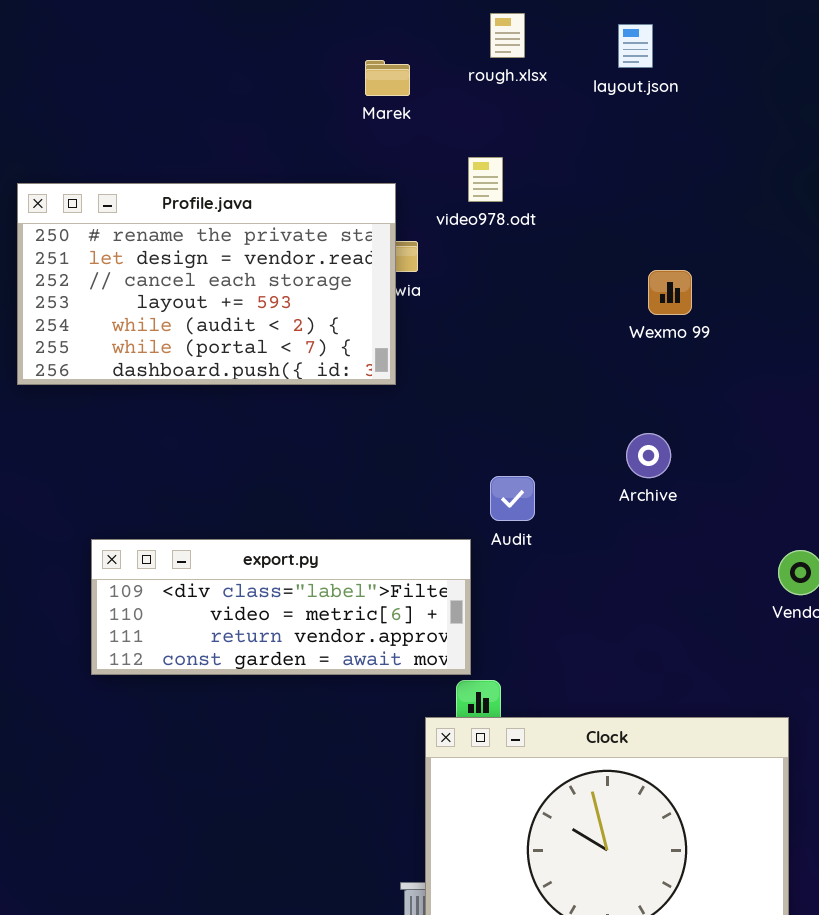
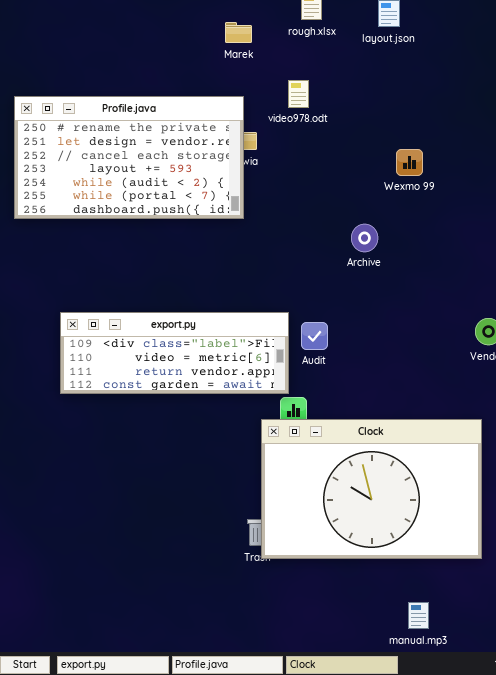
Archive: [626,433,671,478] -> [351,224,378,252], moved
Audit: [490,476,535,521] -> [301,322,328,350], moved

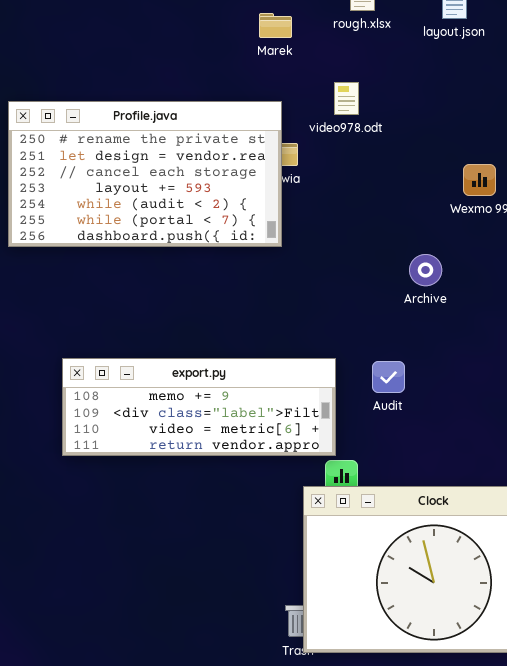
export.py: [60,312,289,394] -> [62,358,336,456], scrolled up 1 row
Audit: [301,322,328,350] -> [372,361,405,393], moved

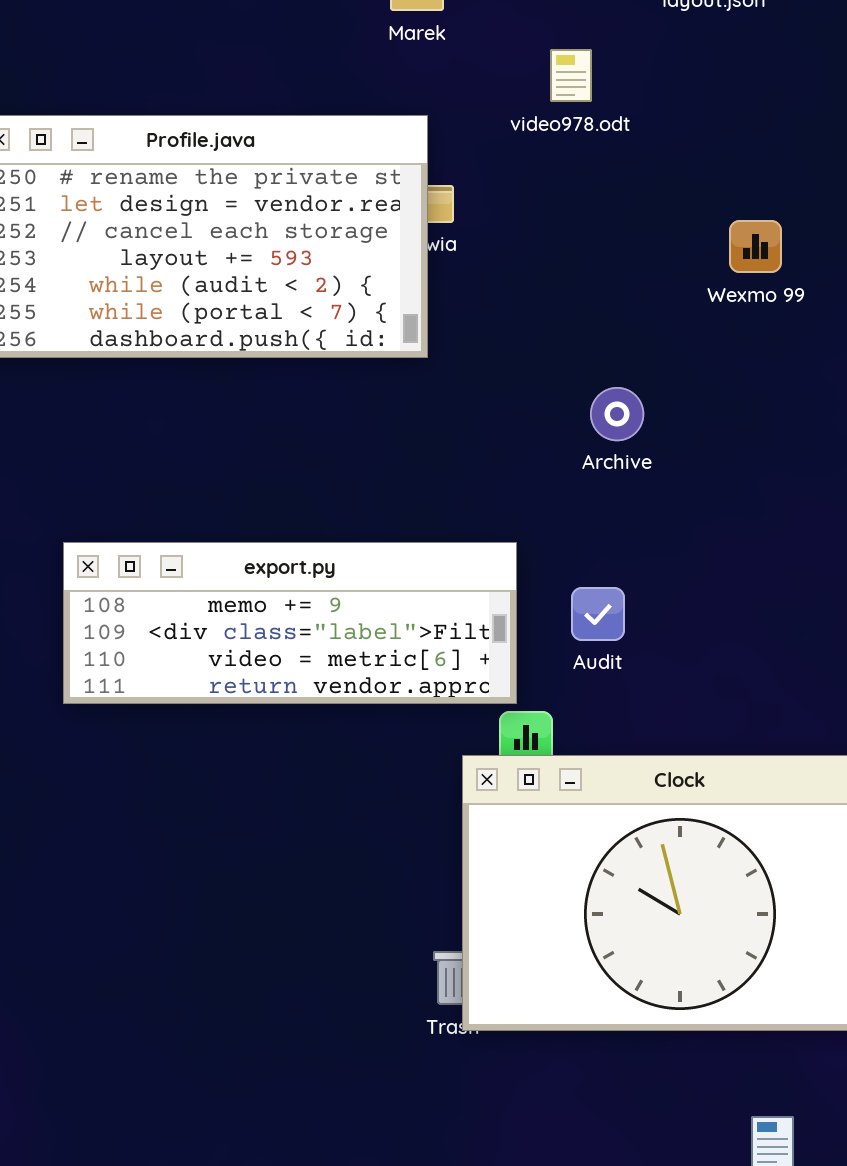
video978.odt: [334,82,359,115] -> [550,49,592,102], moved
Archive: [409,254,442,286] -> [590,387,644,441], moved
Audit: [372,361,405,393] -> [571,587,625,641], moved

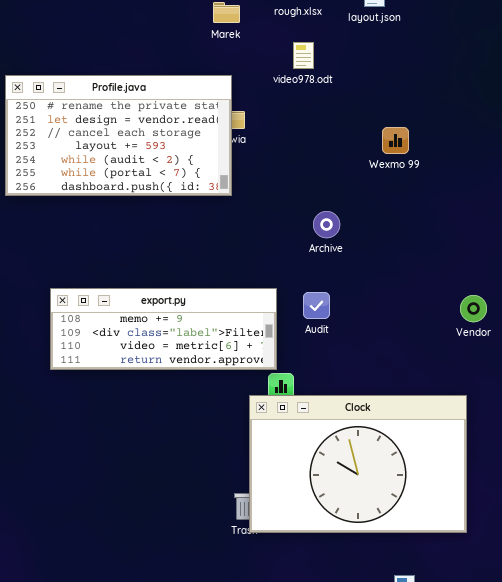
Audit: [571,587,625,641] -> [303,292,330,319], moved

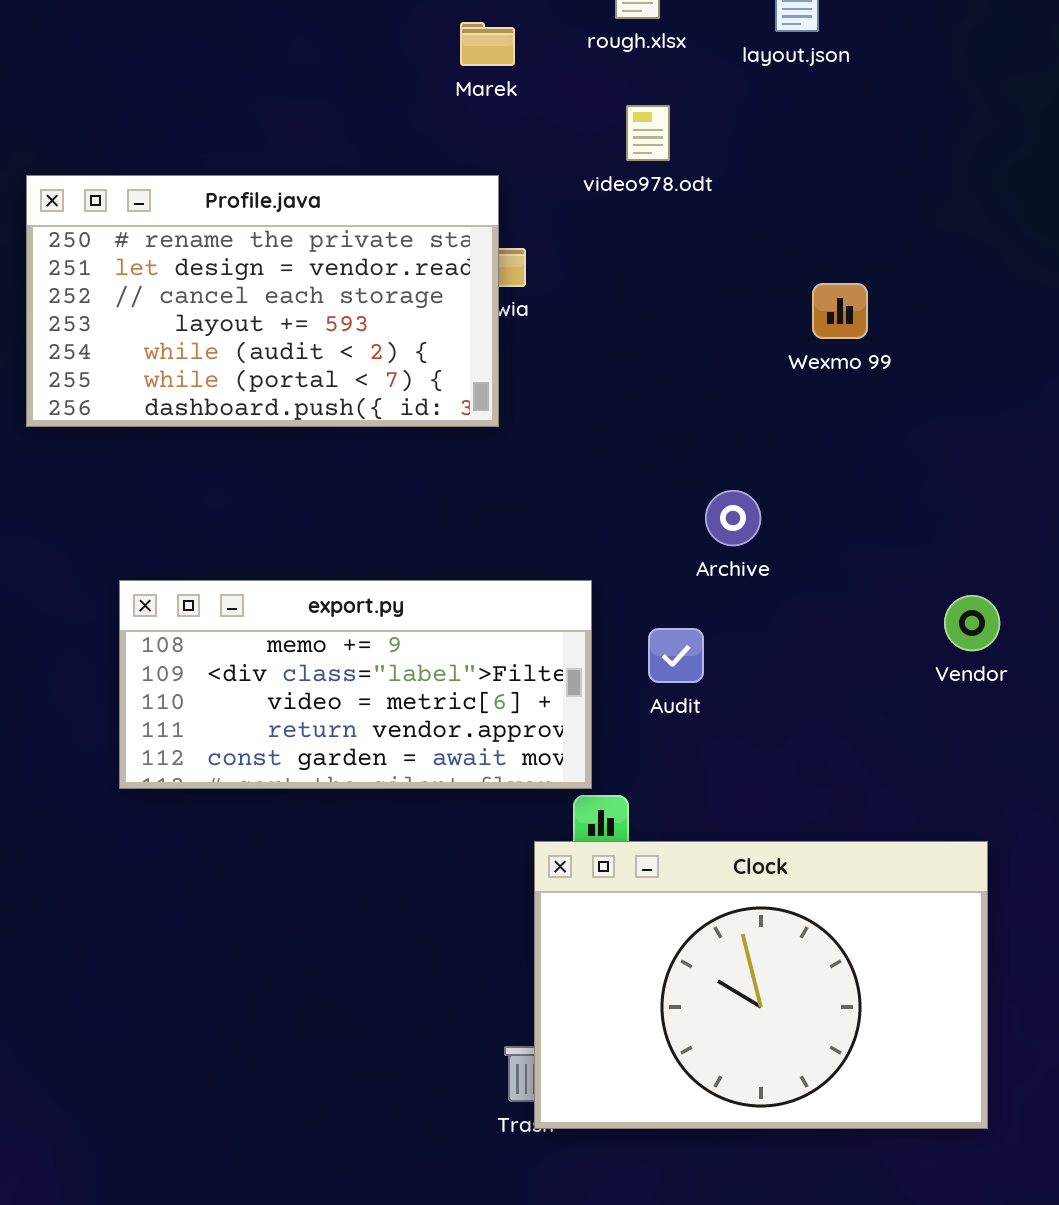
Archive: [313,211,340,238] -> [705,490,761,546], moved
export.py: [50,288,277,370] -> [119,580,592,789], resized
Vendor: [460,295,487,322] -> [944,595,1000,651], moved

